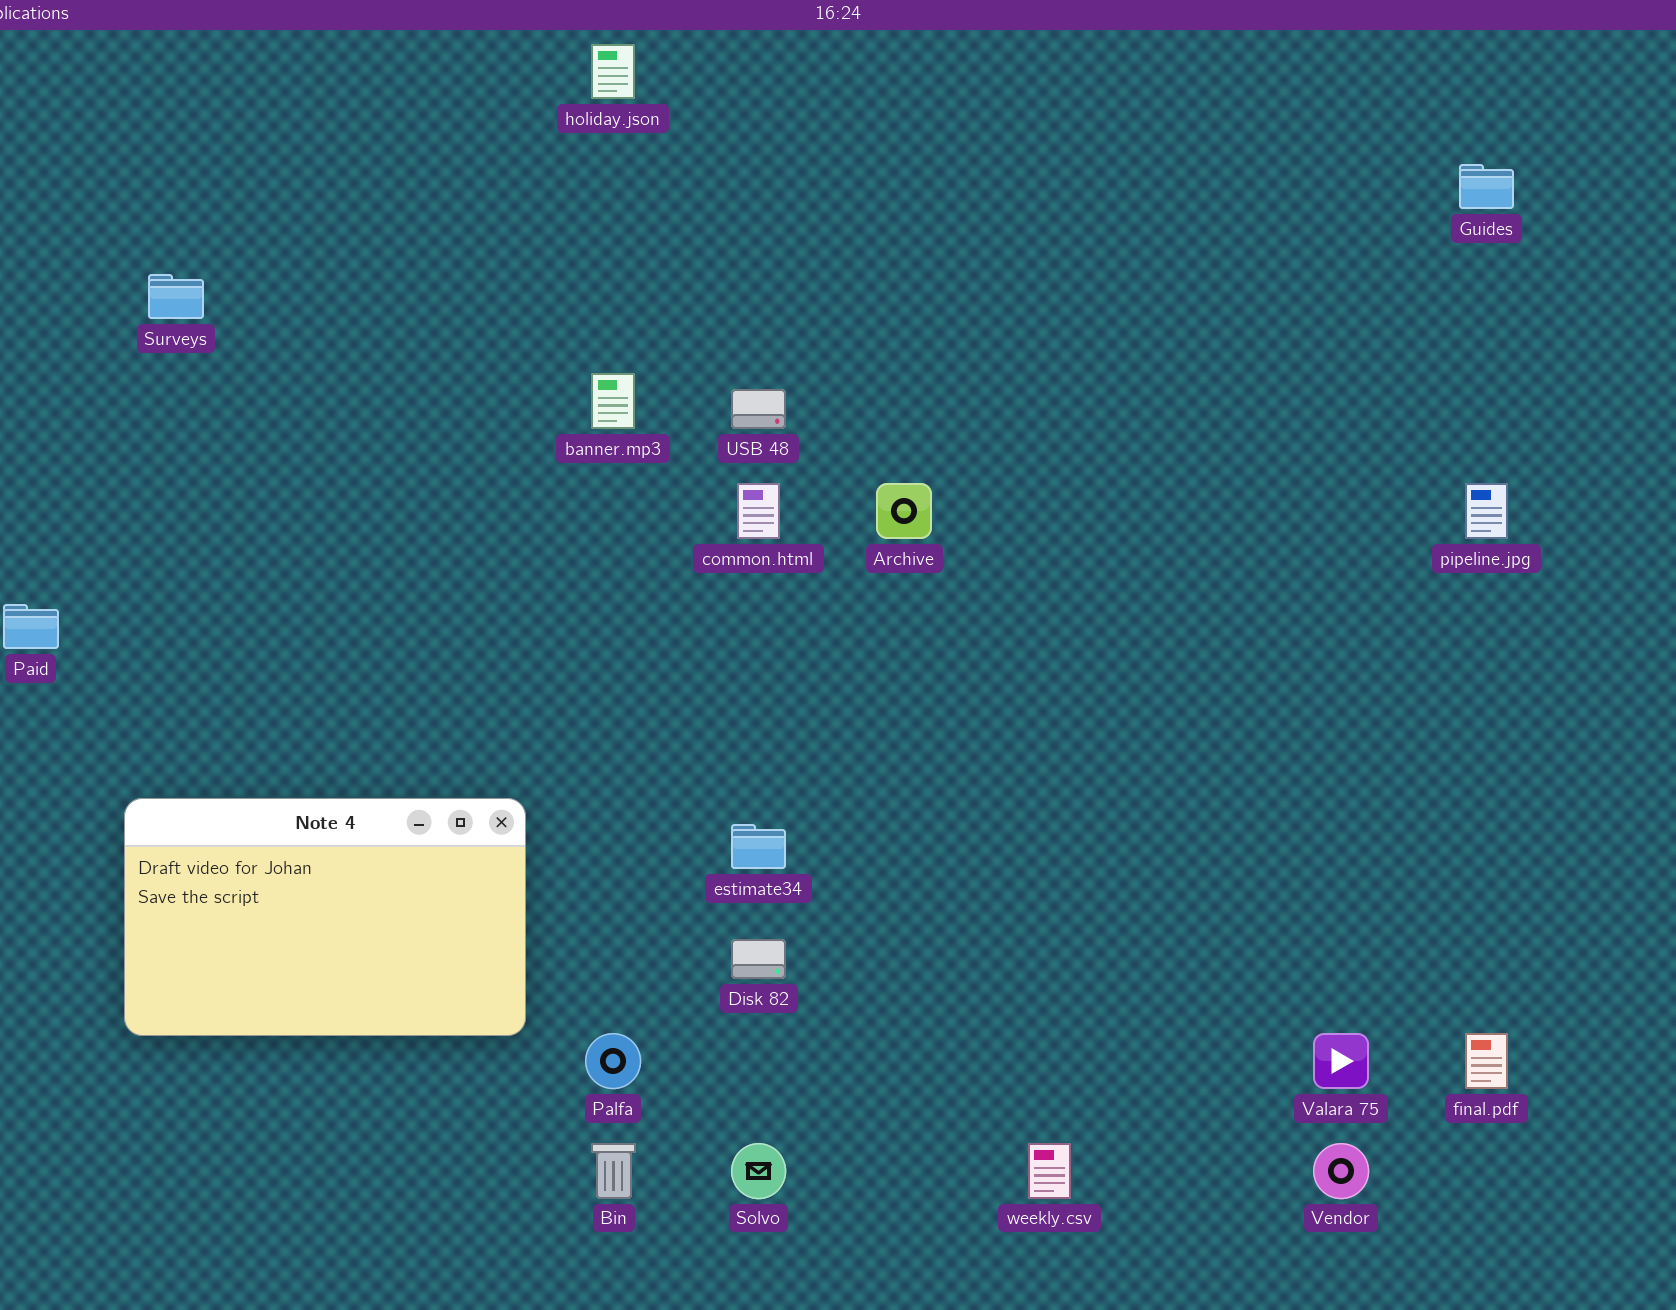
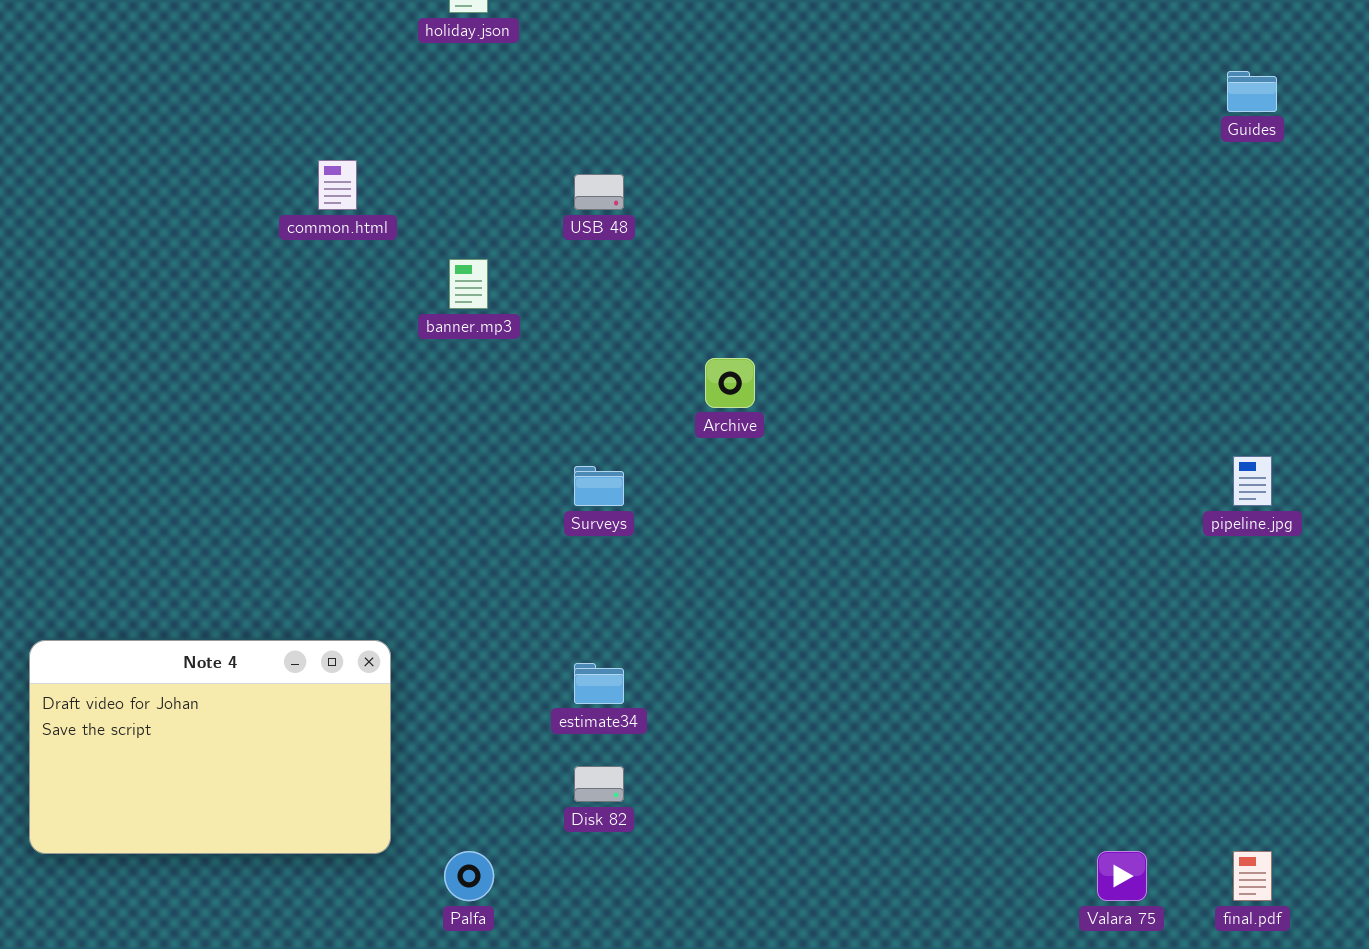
Surveys: [148,274,204,319] -> [574,466,624,506], moved
USB 48: [731,389,786,429] -> [574,174,624,210], moved
common.html: [737,483,780,539] -> [318,160,357,210], moved
pipeline.jpg: [1465,483,1508,539] -> [1233,456,1272,506], moved

